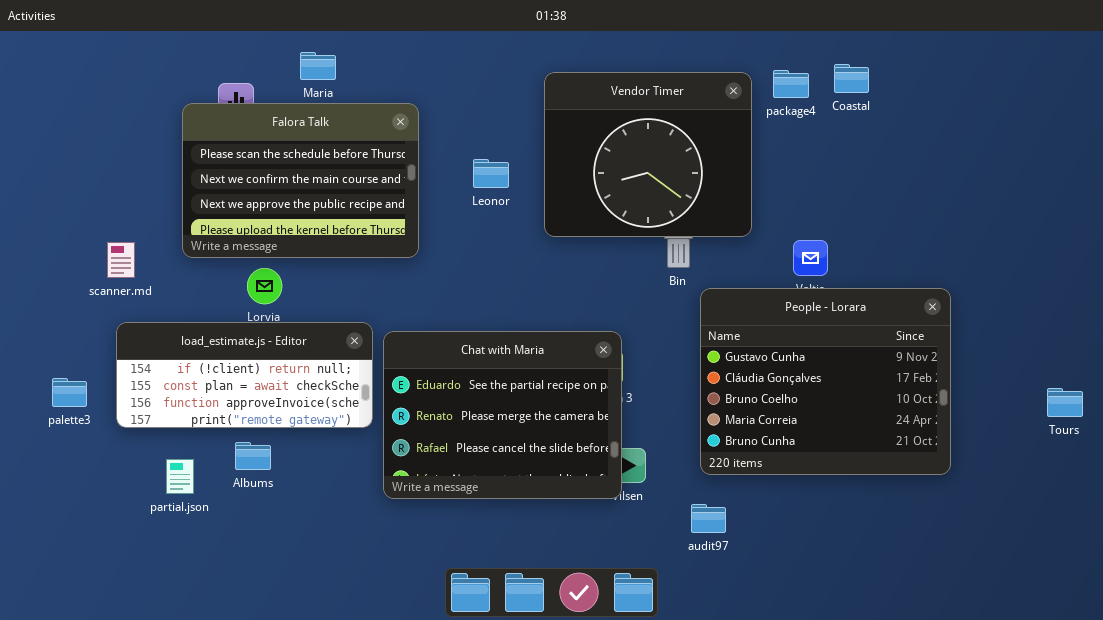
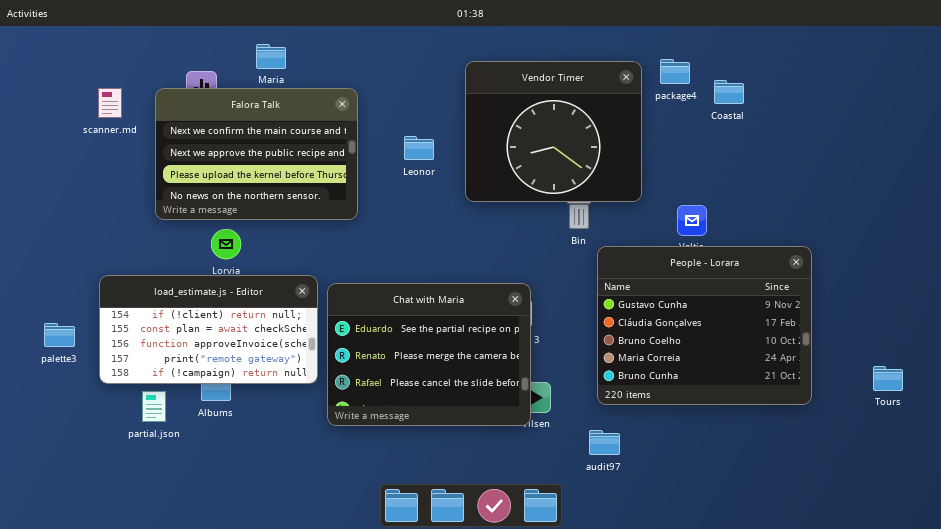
Coastal: [834,64,869,93] -> [714,80,744,104], moved
Falora Talk: [182,103,419,258] -> [155,88,358,220], scrolled down 1 row
scanner.md: [107,242,135,278] -> [98,88,122,118], moved
load_estimate.js - Editor: [116,322,373,428] -> [99,275,318,384], resized
Tours: [1047,388,1083,417] -> [873,366,903,391], moved

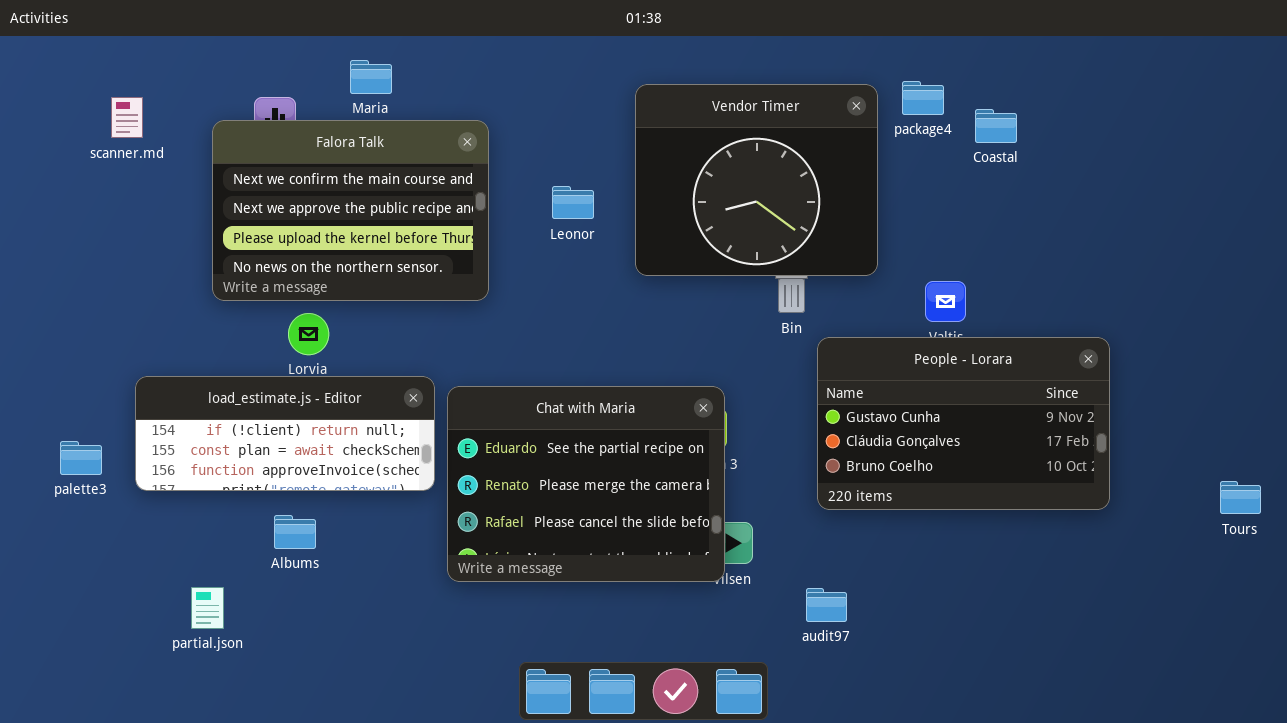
scanner.md: [98,88,122,118] -> [111,97,143,138], moved
People - Lorara: [597,246,812,405] -> [817,337,1110,510], resized
load_estimate.js - Editor: [99,275,318,384] -> [135,376,435,491], resized
Tours: [873,366,903,391] -> [1220,481,1261,514], moved
partial.json: [142,391,166,422] -> [191,587,224,629], moved

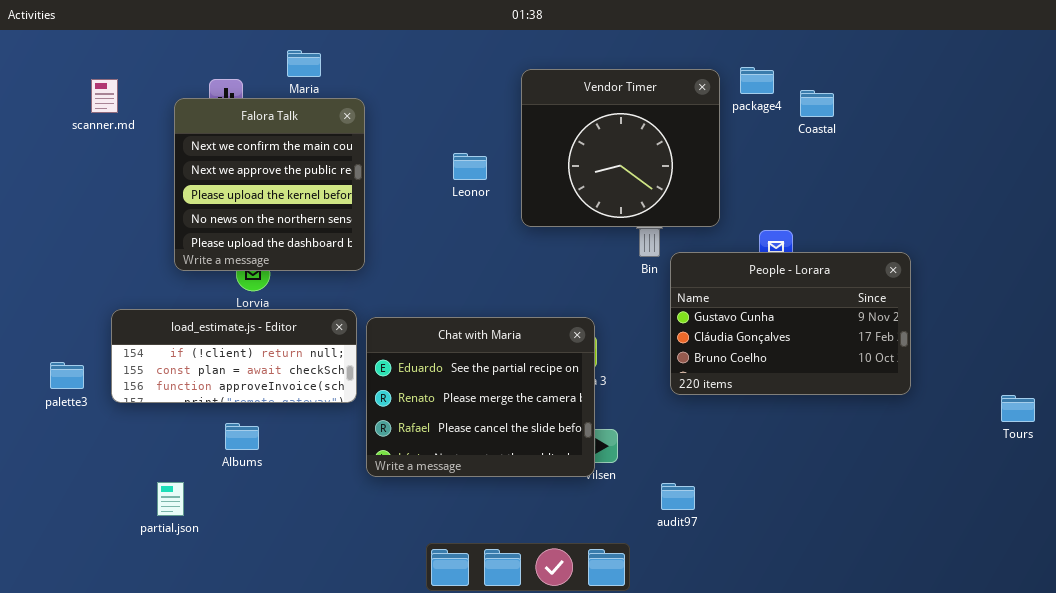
Falora Talk: [212,120,489,301] -> [174,98,365,271], resized
People - Lorara: [817,337,1110,510] -> [670,252,911,395], moved

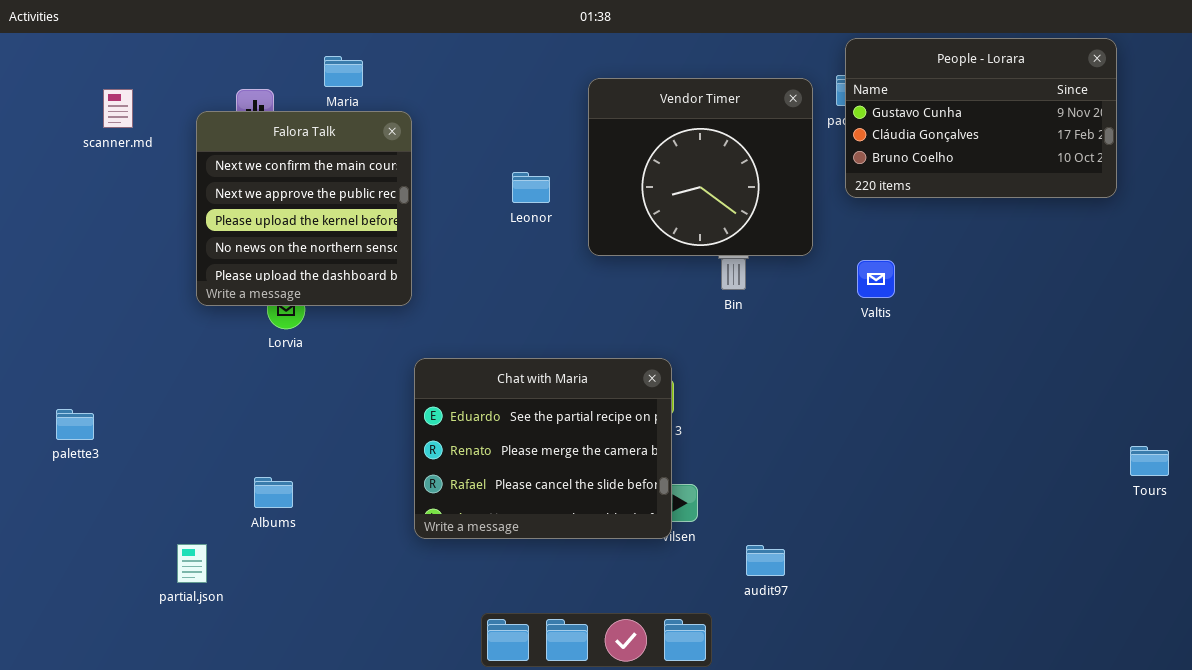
People - Lorara: [670,252,911,395] -> [845,38,1117,198], moved
load_estimate.js - Editor: [111,309,357,403] -> none, closed

